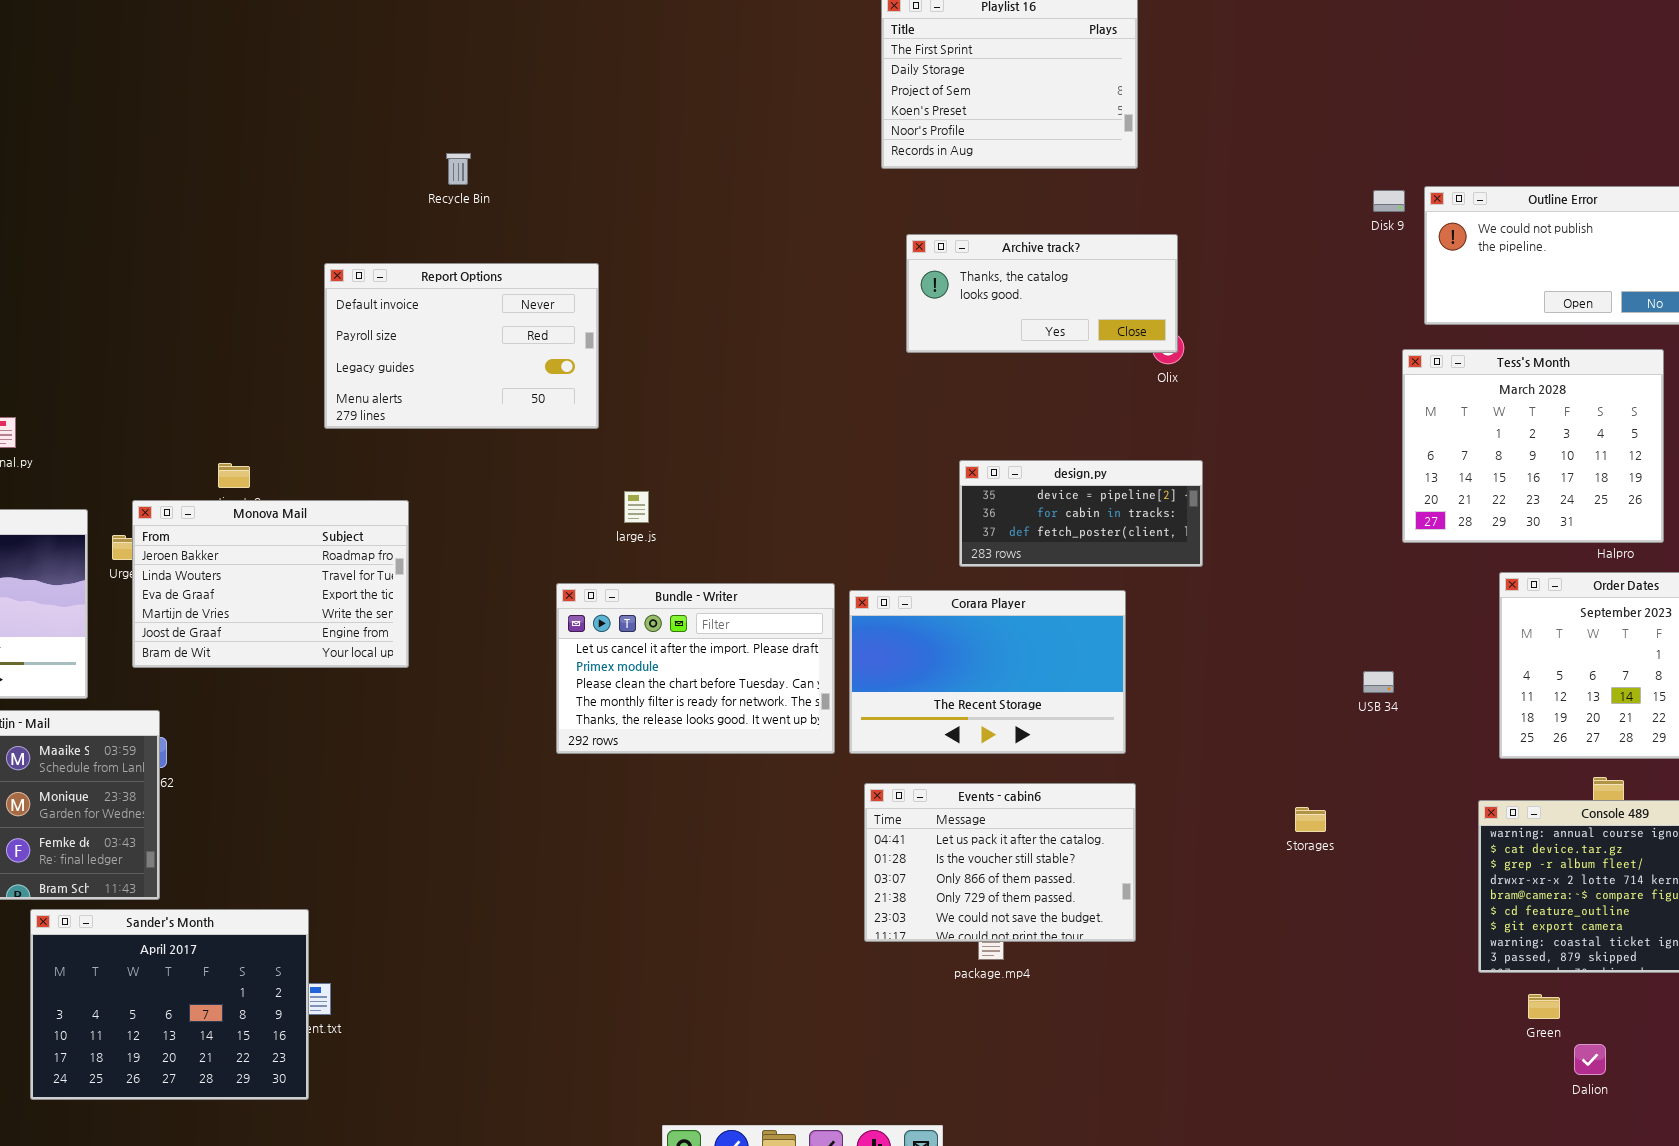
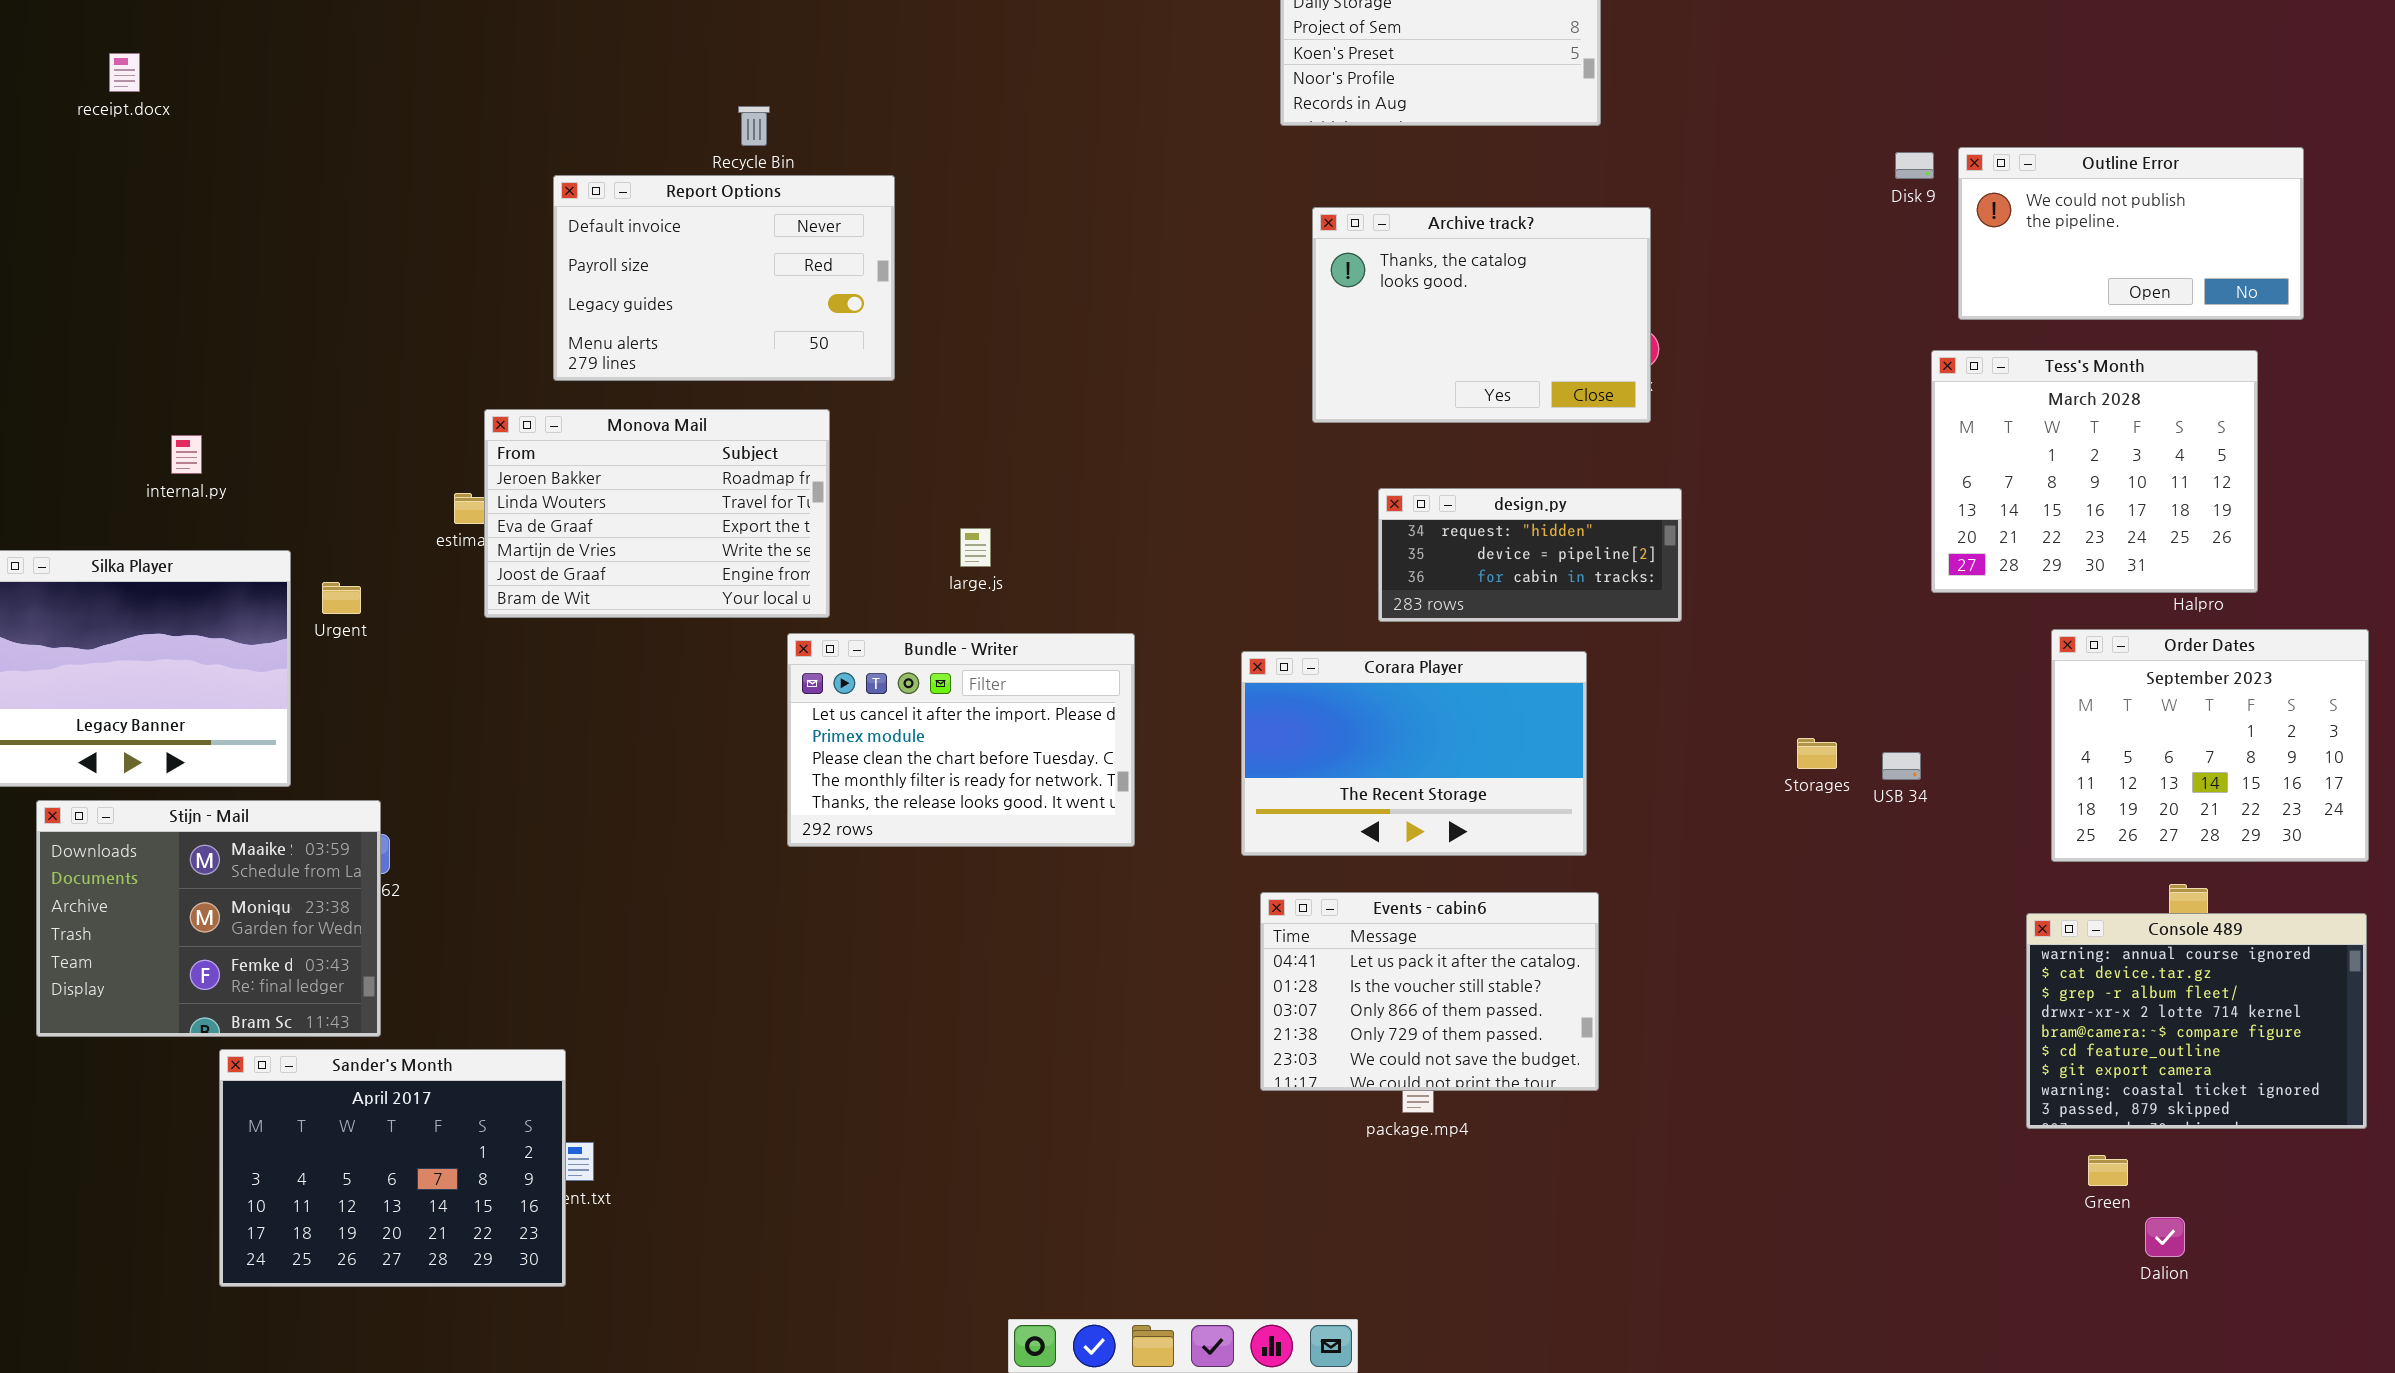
Archive track?: [906,234,1178,353] -> [1312,207,1651,423], resized
Report Options: [324,263,599,429] -> [553,175,895,381], moved
design.py: [959,460,1203,567] -> [1378,488,1682,622], scrolled up 1 row
Monova Mail: [132,500,409,668] -> [484,409,830,618], moved
Bundle - Writer: [556,583,835,754] -> [787,633,1135,847], moved
Storages: [1295,807,1326,832] -> [1797,738,1837,769], moved

